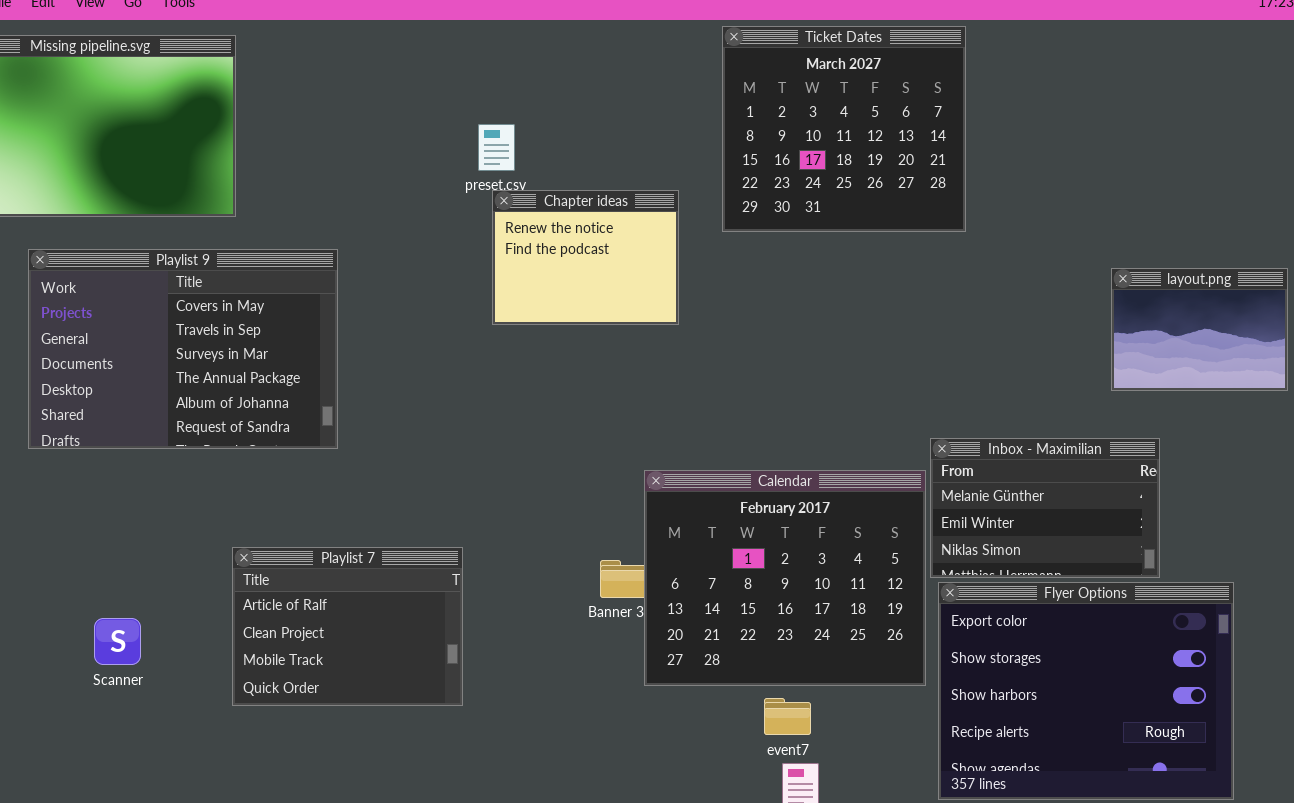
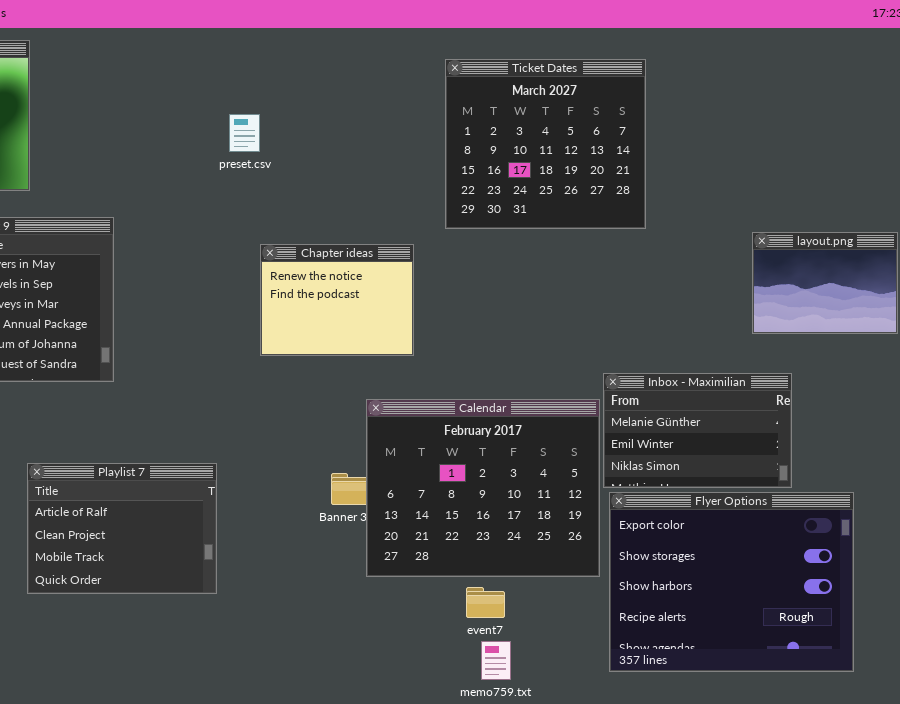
Ticket Dates: [722,26,966,232] -> [445,59,646,229], moved
Chapter ideas: [492,190,679,325] -> [260,244,414,356], moved

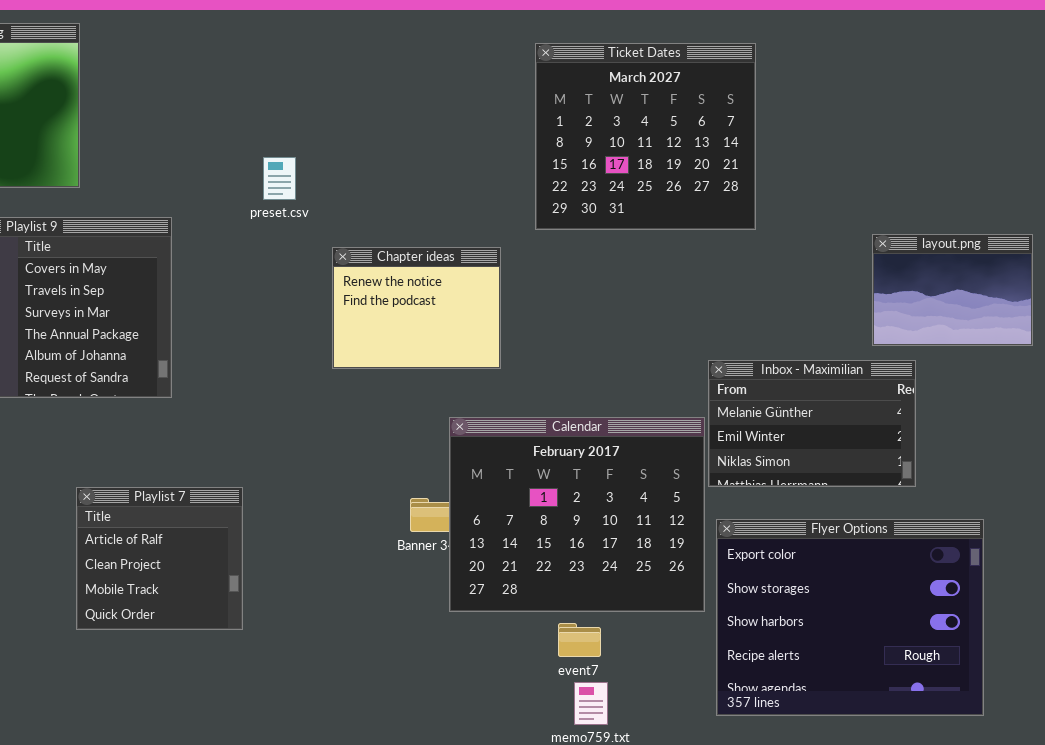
preset.csv: [229,114,260,152] -> [263,157,296,200], moved
Inbox - Maximilian: [603,373,792,488] -> [708,360,916,487], moved
Playlist 7: [27,463,217,594] -> [76,487,243,630], resized

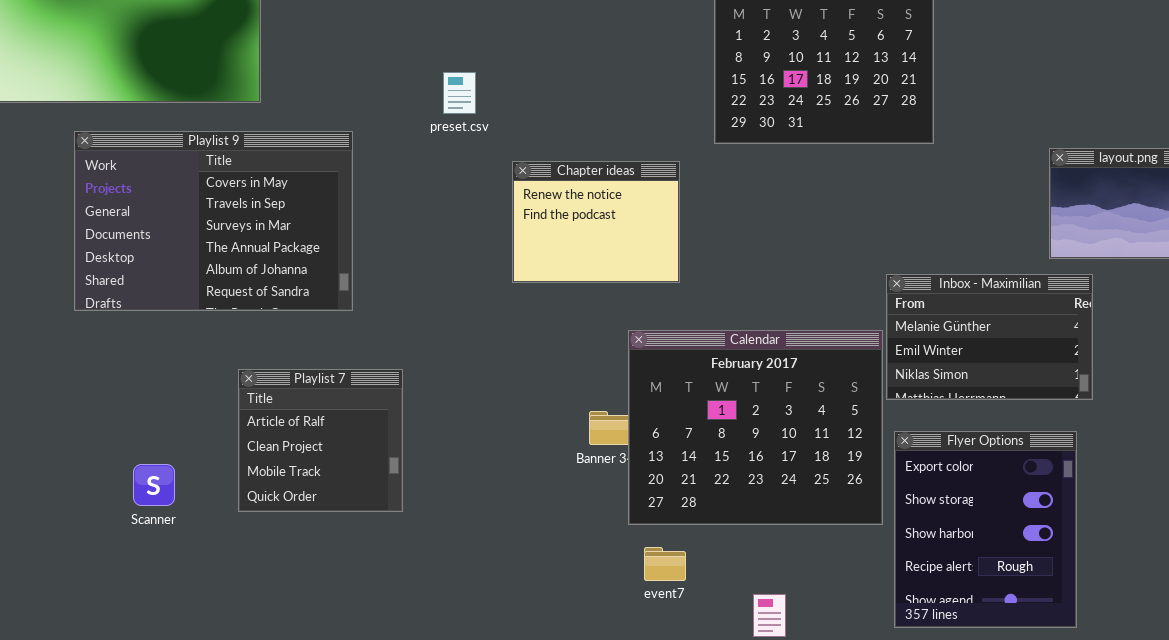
Playlist 7: [76,487,243,630] -> [238,369,403,512], moved
Flyer Options: [716,519,984,716] -> [894,431,1077,628], resized
event7: [558,623,601,657] -> [644,547,686,581], moved

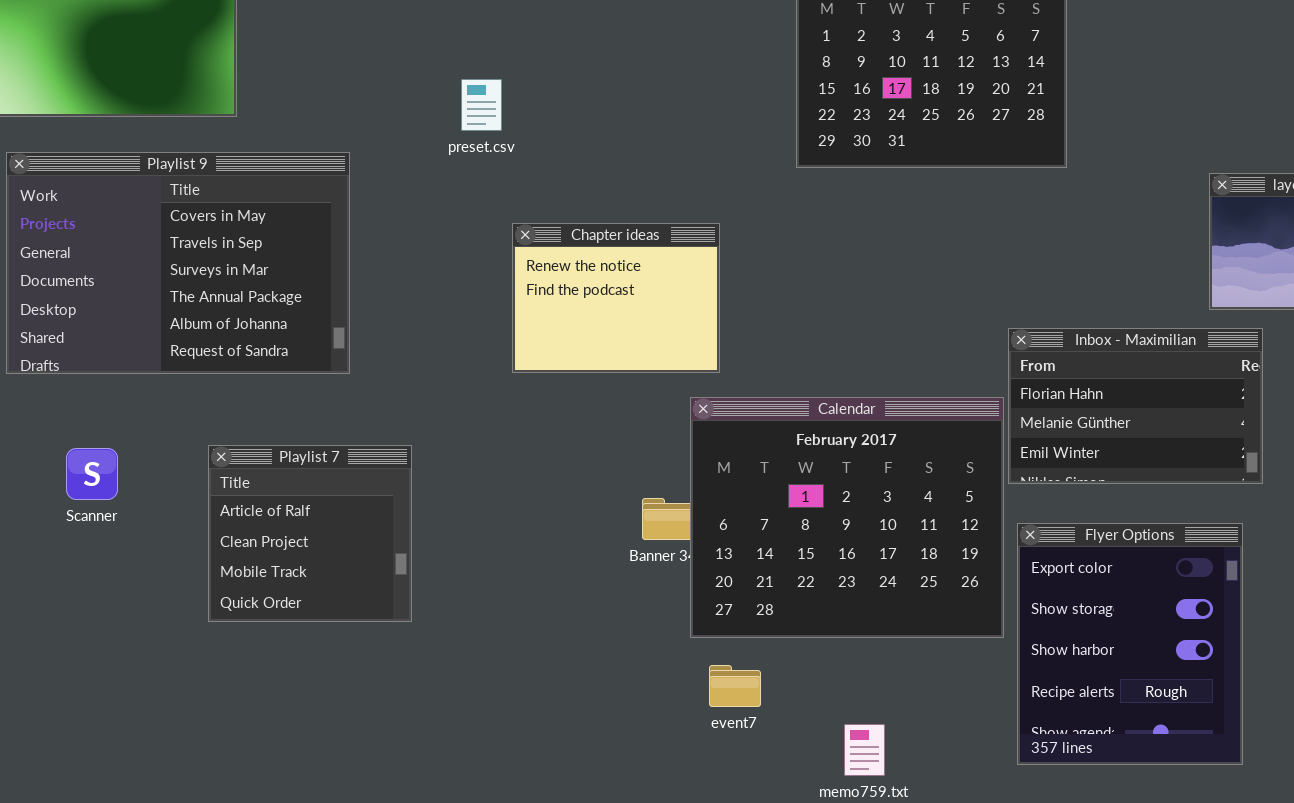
Chapter ideas: [512,161,680,283] -> [512,223,720,373], moved
Inbox - Maximilian: [886,274,1093,400] -> [1008,328,1263,484], scrolled up 1 row
Scanner: [133,464,175,506] -> [66,448,118,500], moved

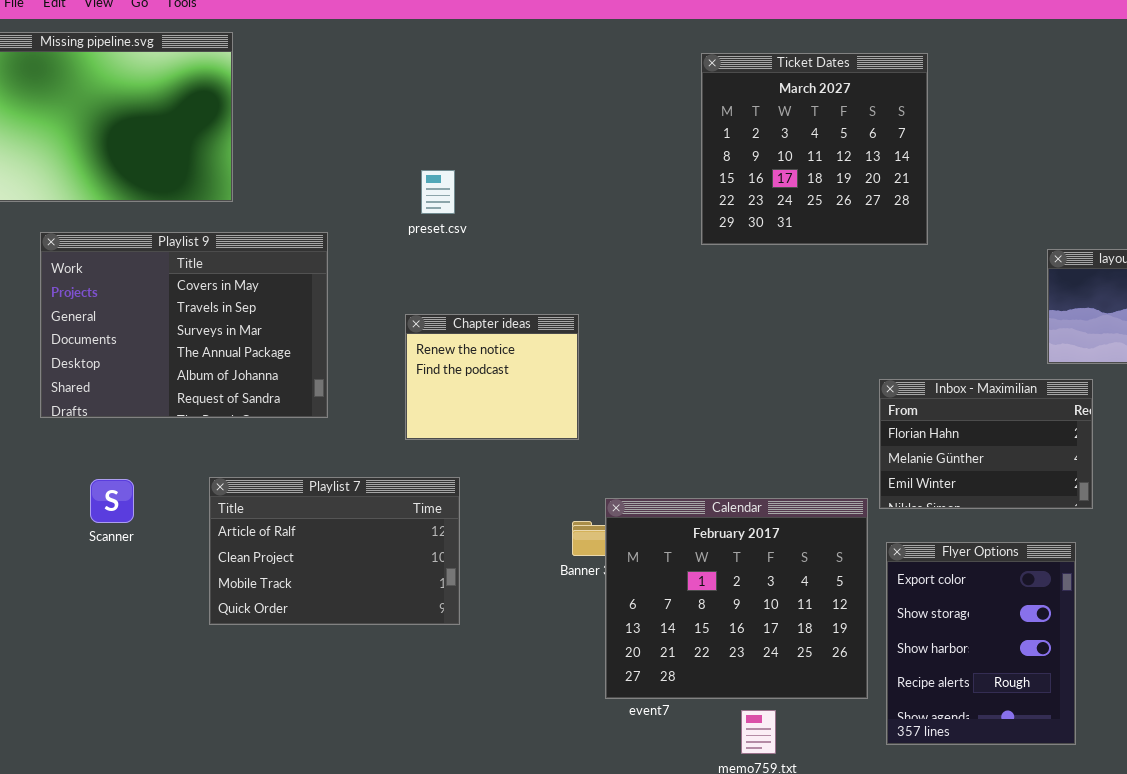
Chapter ideas: [512,223,720,373] -> [405,314,579,440], moved
Calendar: [690,397,1004,638] -> [605,498,868,699], moved
Playlist 7: [208,445,412,622] -> [209,477,460,625], resized

